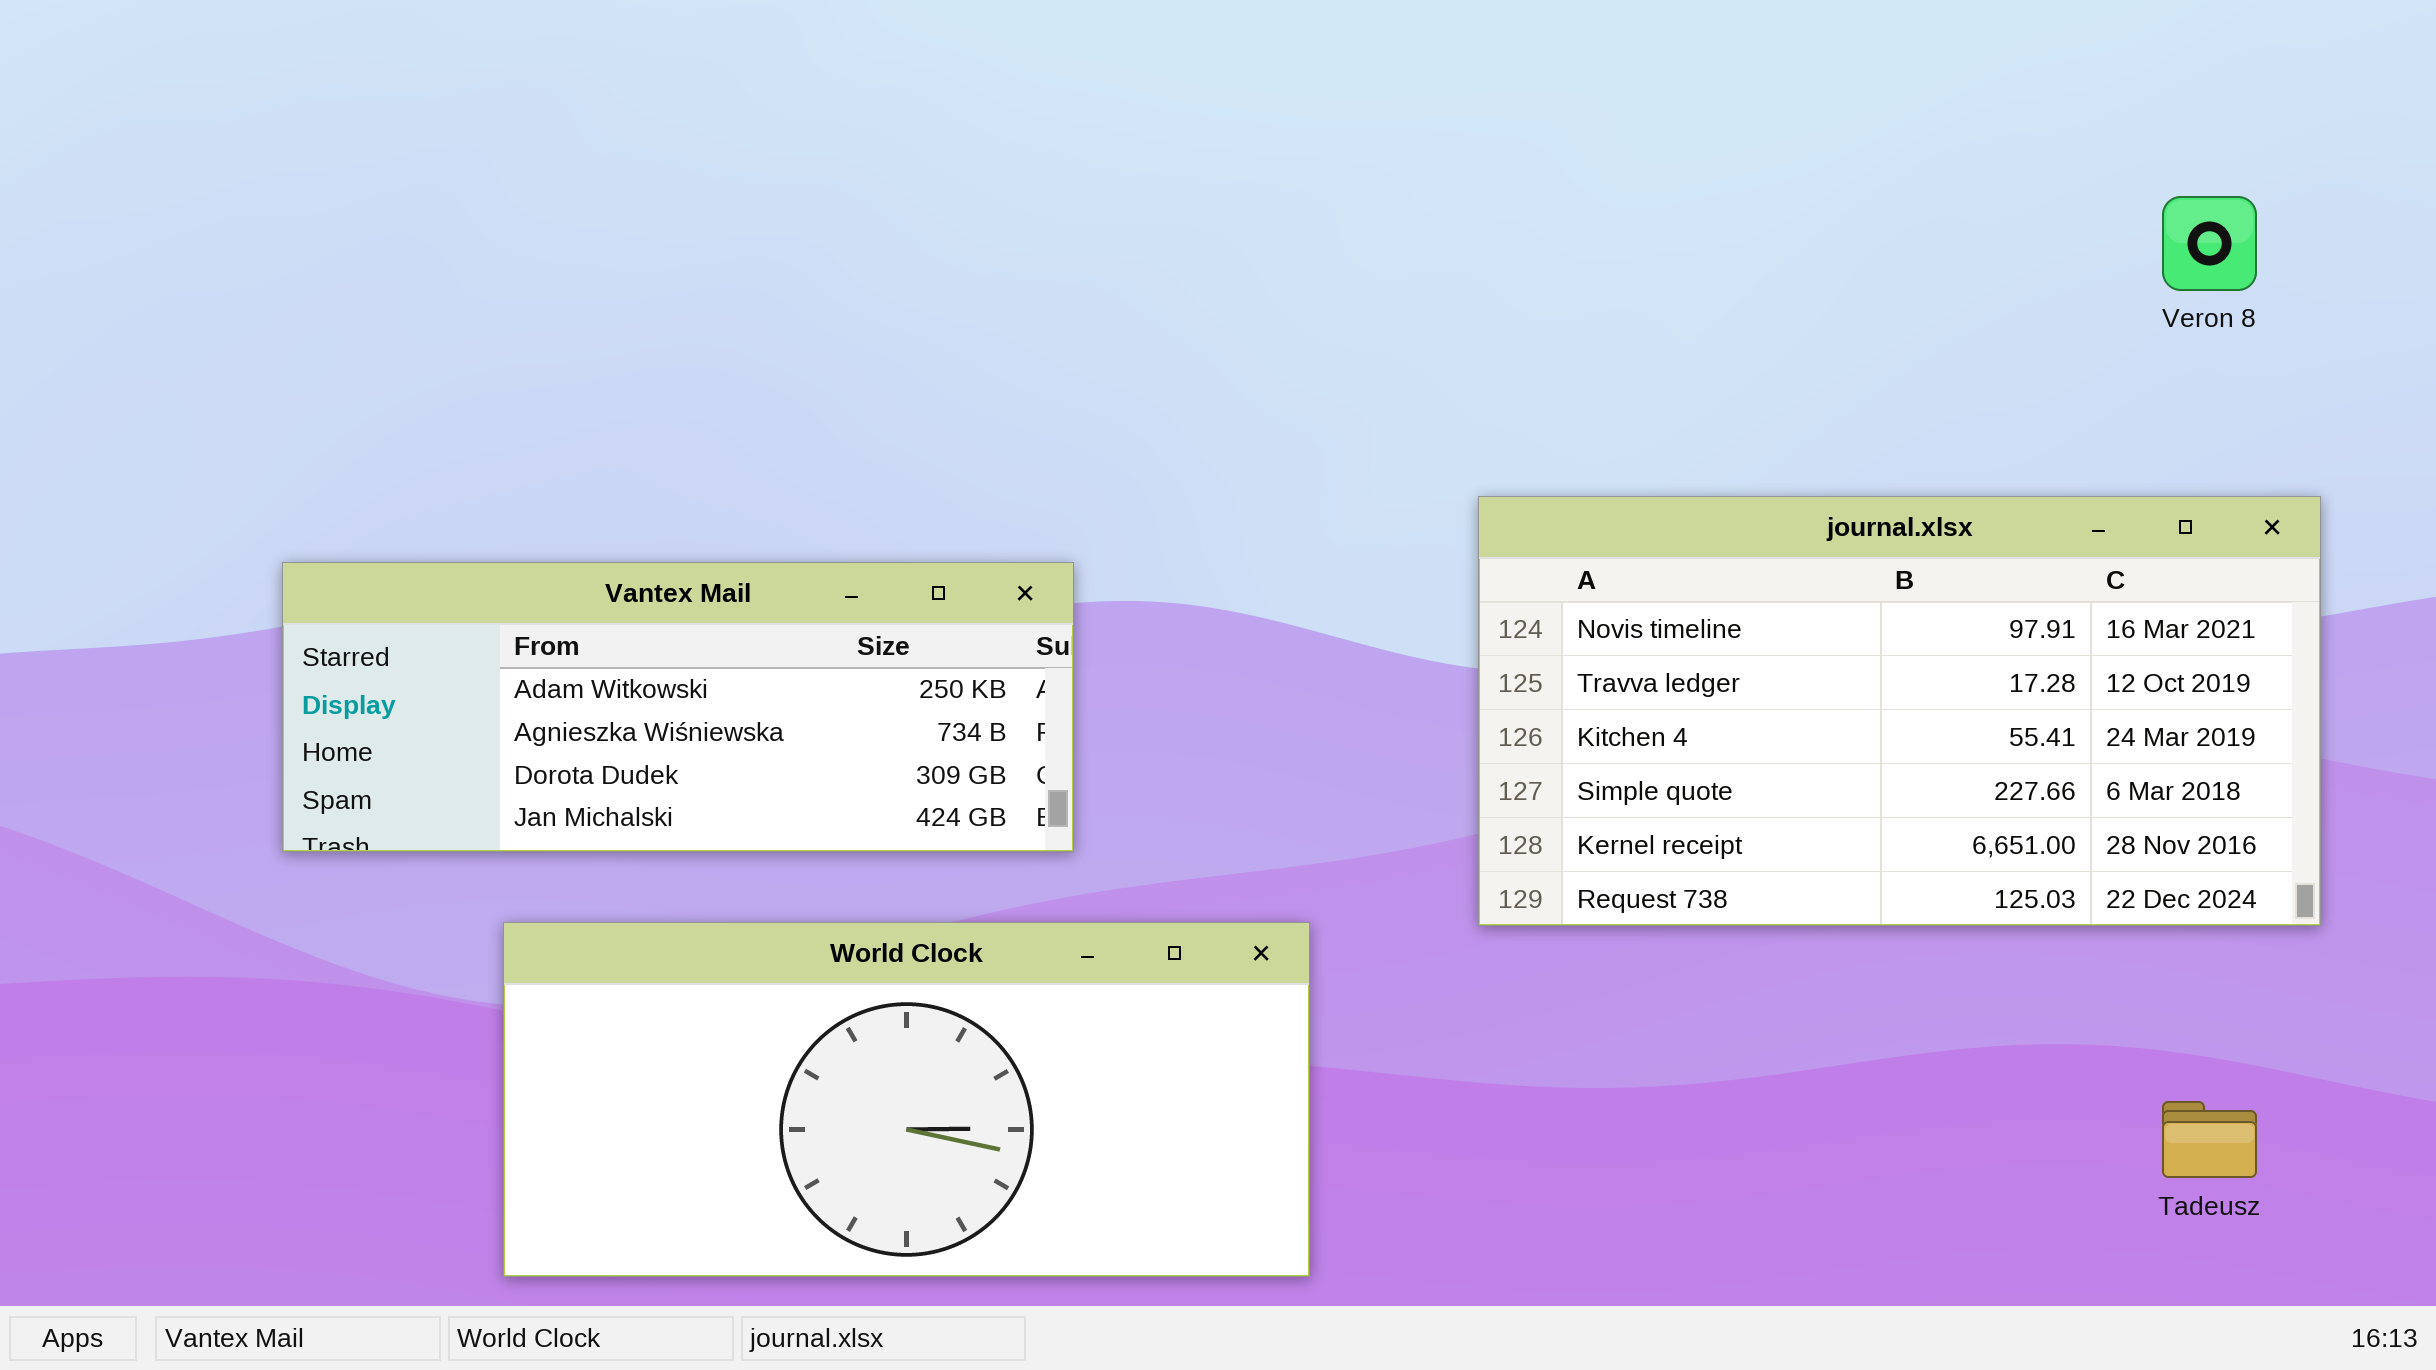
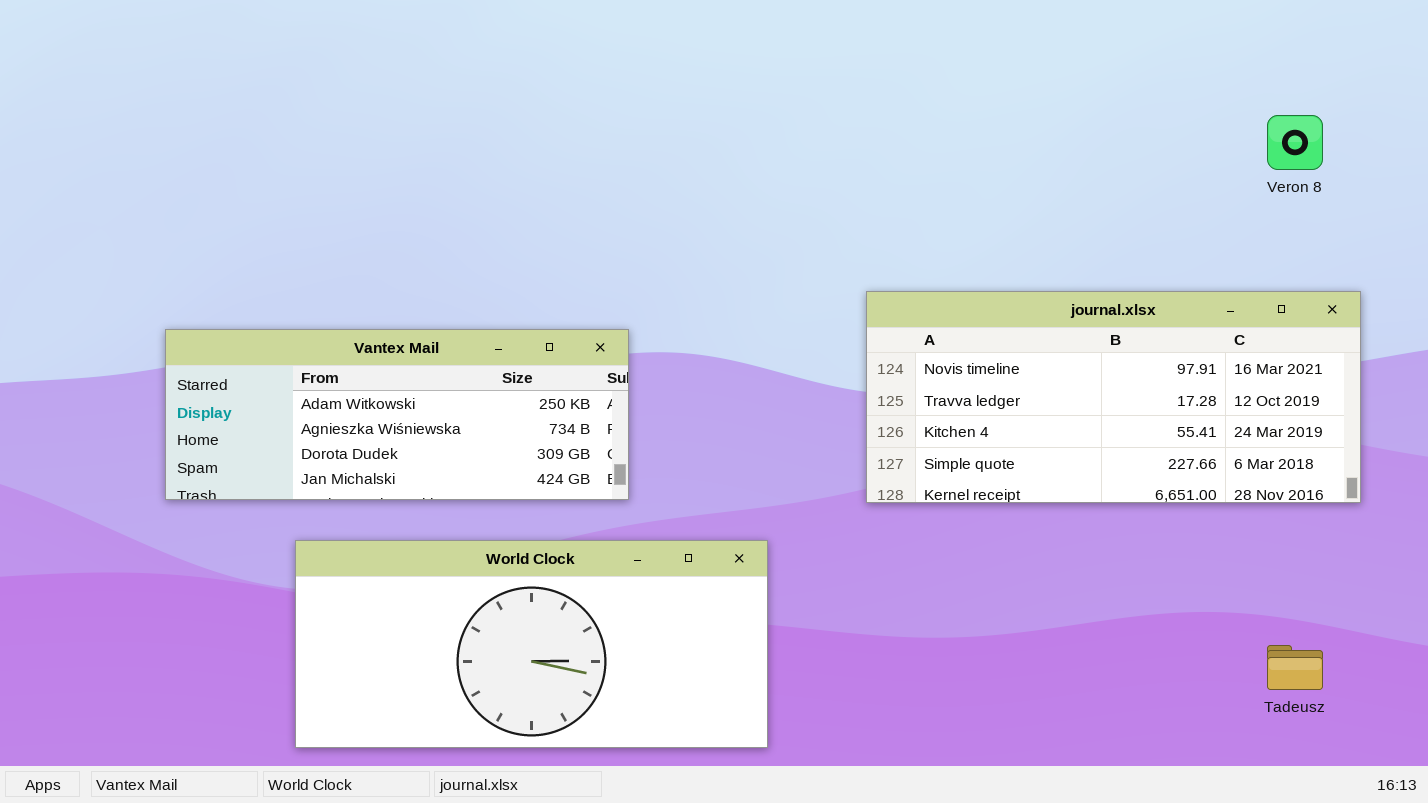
journal.xlsx: [1478,496,2321,926] -> [866,291,1361,503], resized

